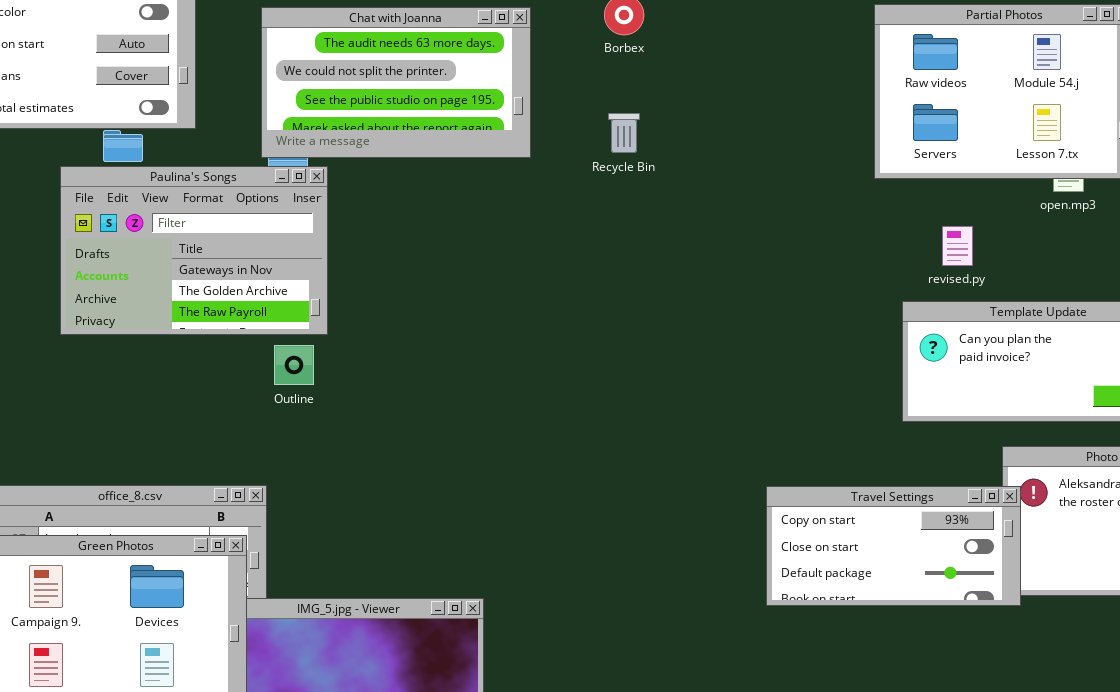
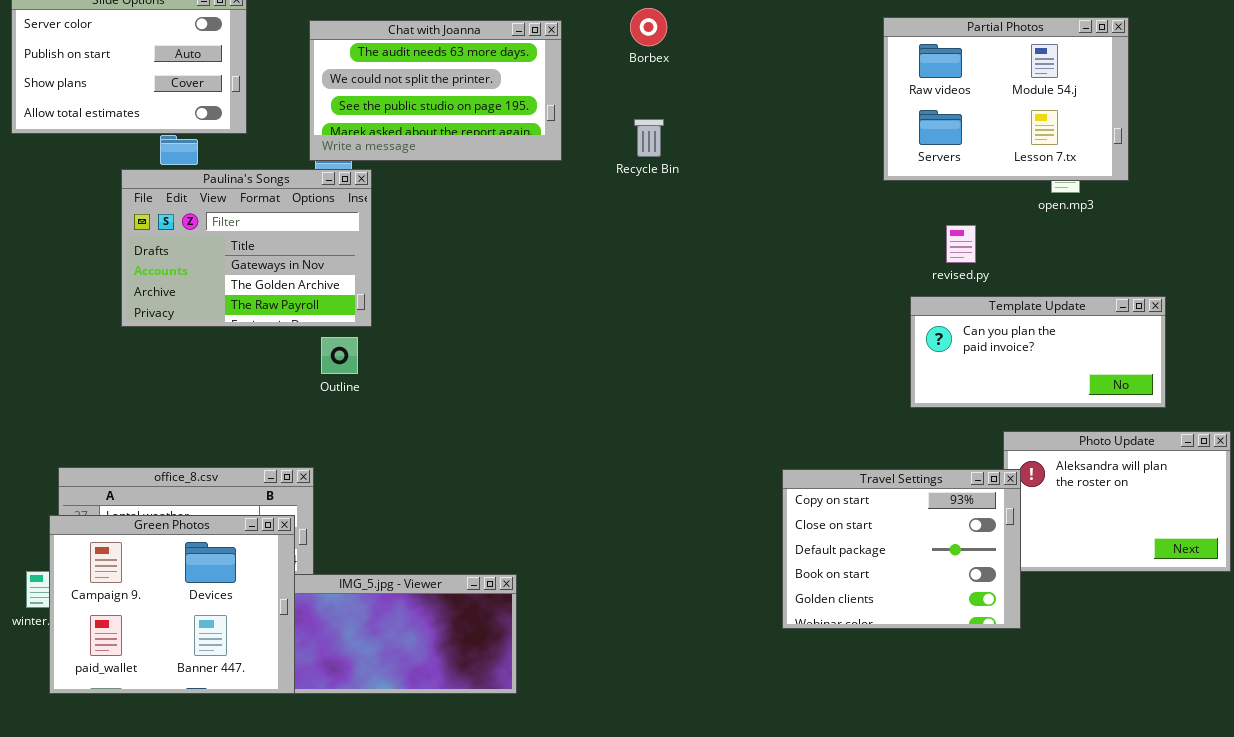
Travel Settings: [766,486,1021,606] -> [782,469,1021,629], resized

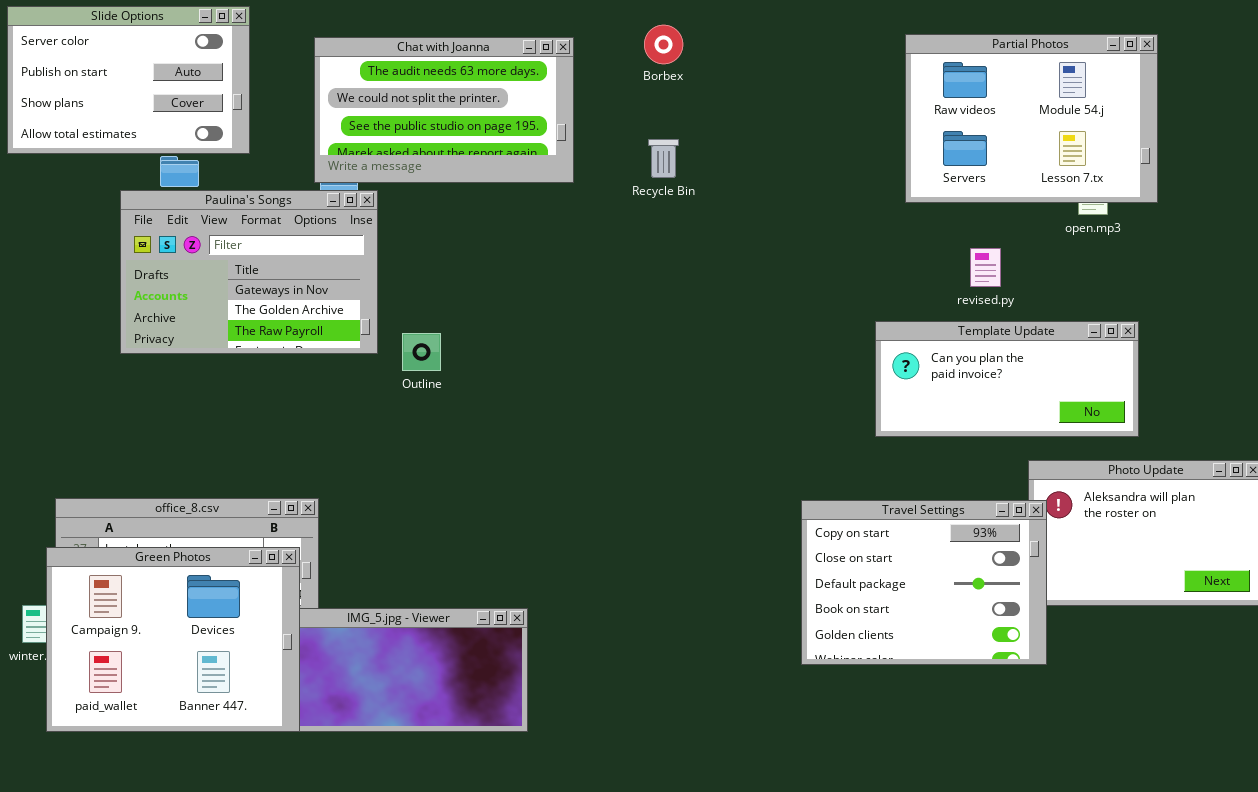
Template Update: [910,296,1166,408] -> [875,321,1139,437], moved
Outline: [321,337,358,374] -> [402,333,441,371], moved

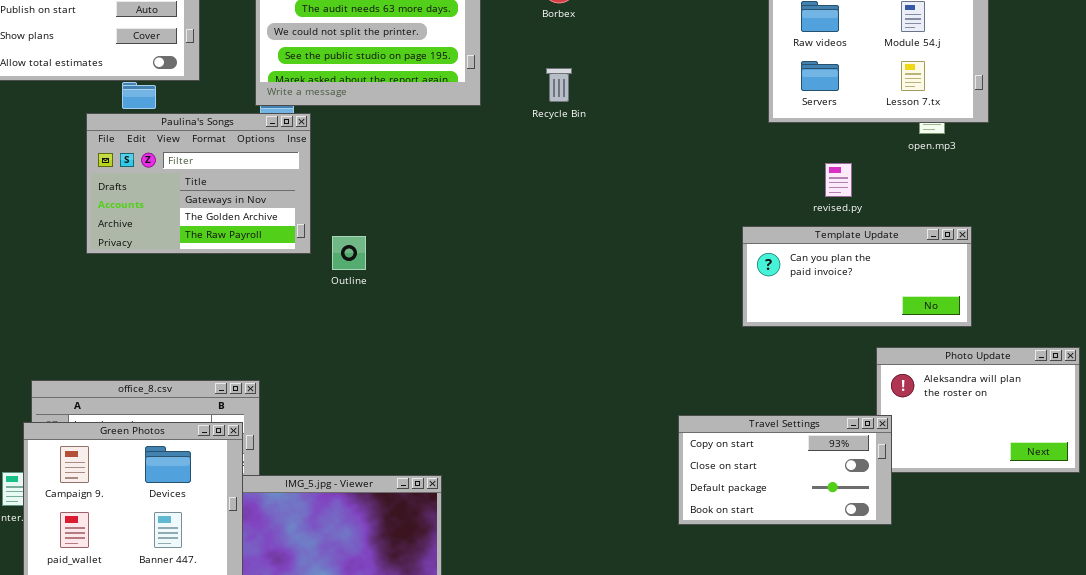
Travel Settings: [801,500,1047,665] -> [678,415,892,525], resized

